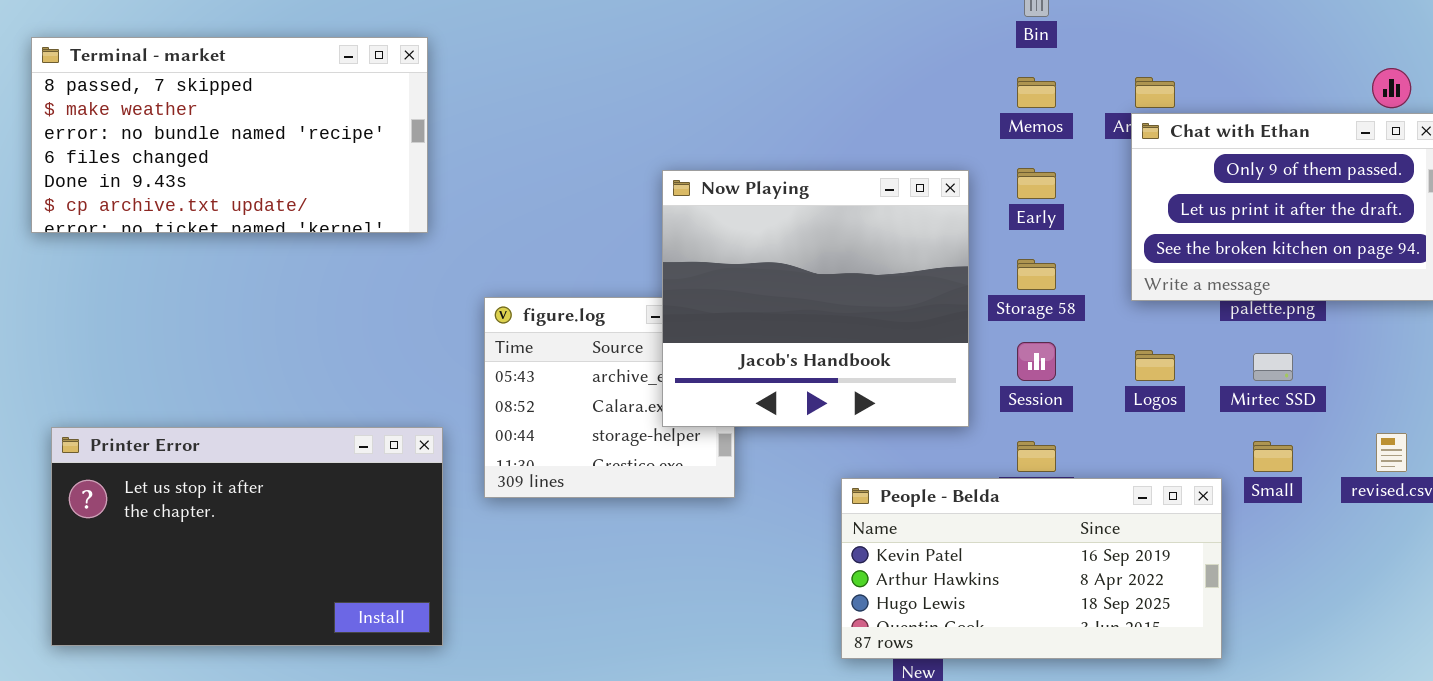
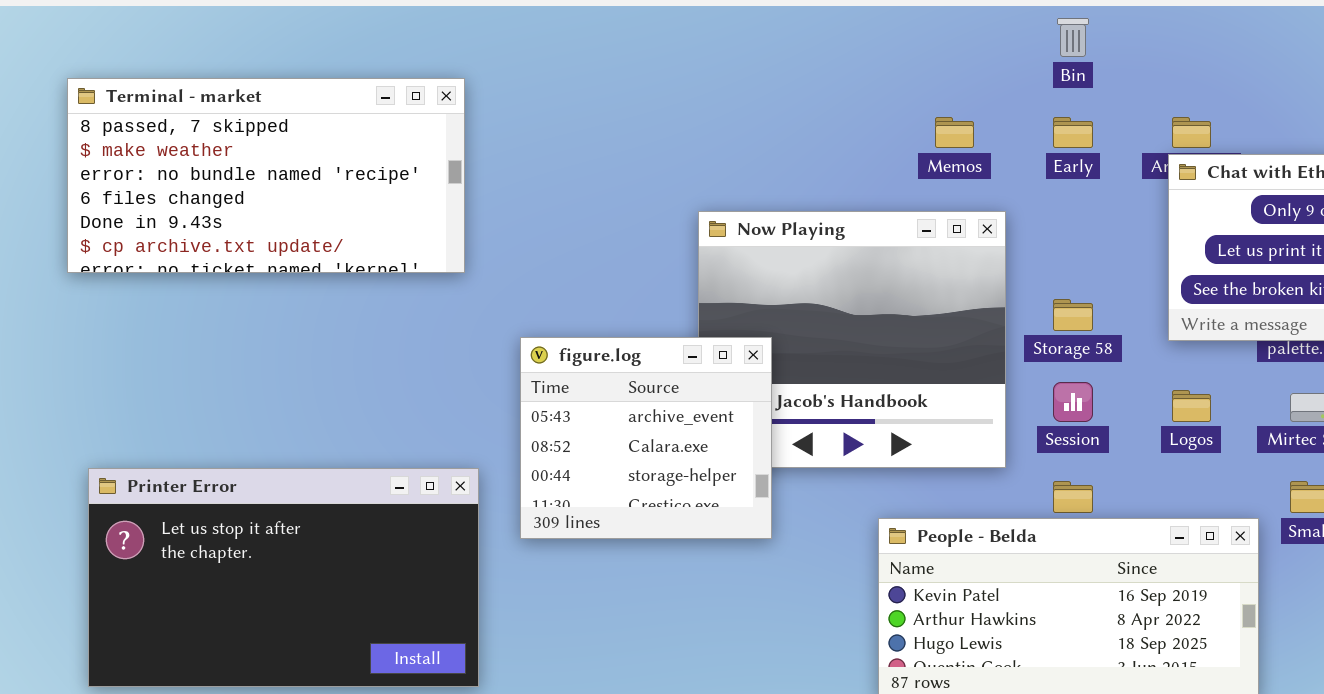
Memos: [1017,77,1056,108] -> [935,117,974,148], moved
Early: [1017,168,1056,199] -> [1053,117,1093,148], moved
figure.log: [484,297,735,498] -> [520,337,772,539], raised

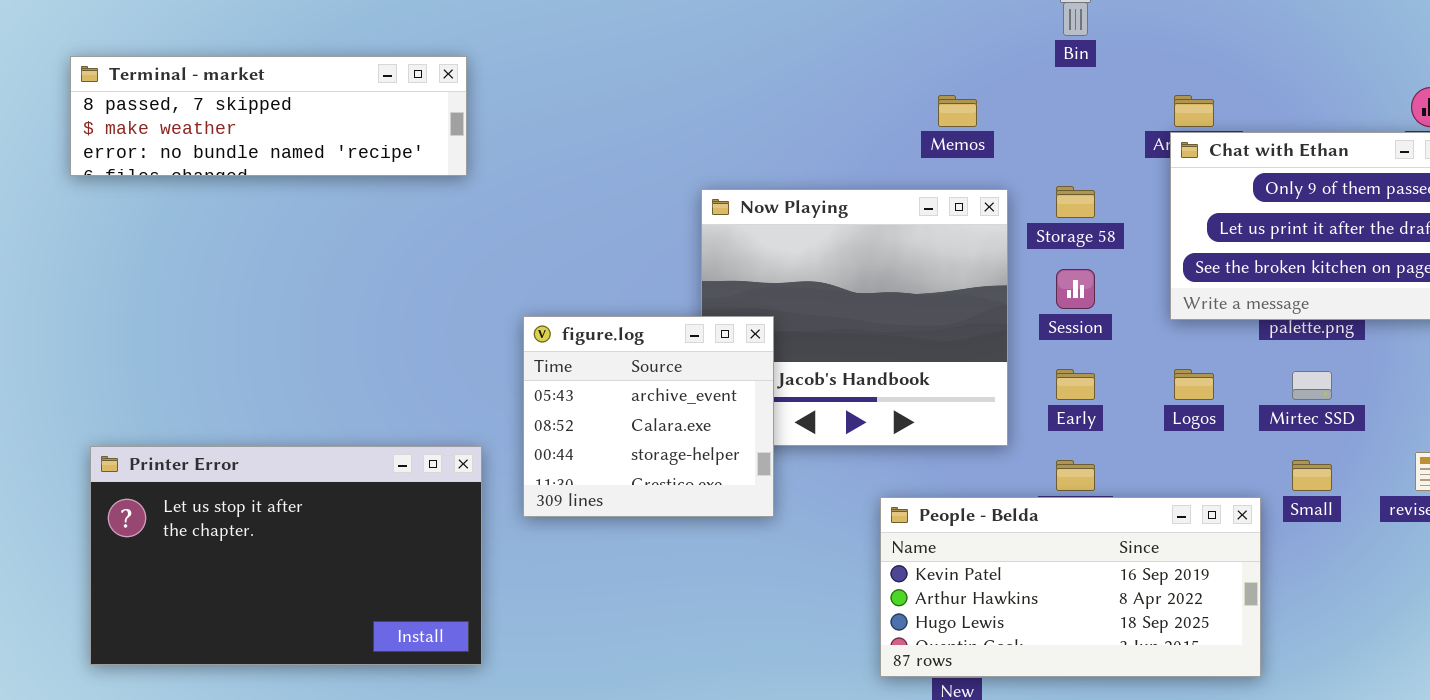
Terminal - market: [67,78,465,273] -> [70,56,467,176], resized
Early: [1053,117,1093,148] -> [1056,369,1095,400], moved
Storage 58: [1053,299,1093,331] -> [1056,186,1095,218], moved
Session: [1053,382,1093,422] -> [1056,269,1095,309], moved

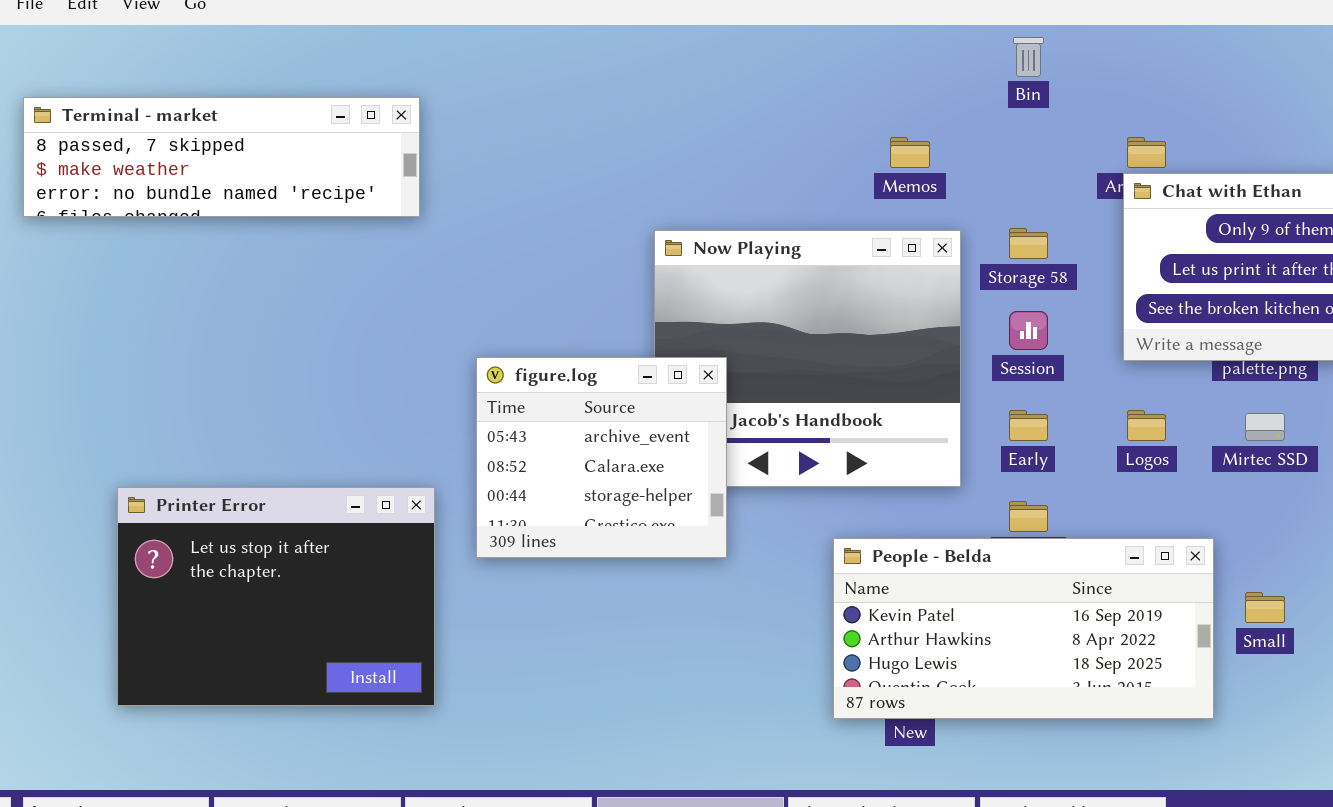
Printer Error: [90,446,482,665] -> [117,487,435,706], resized
Small: [1292,460,1332,491] -> [1245,592,1285,623], moved

